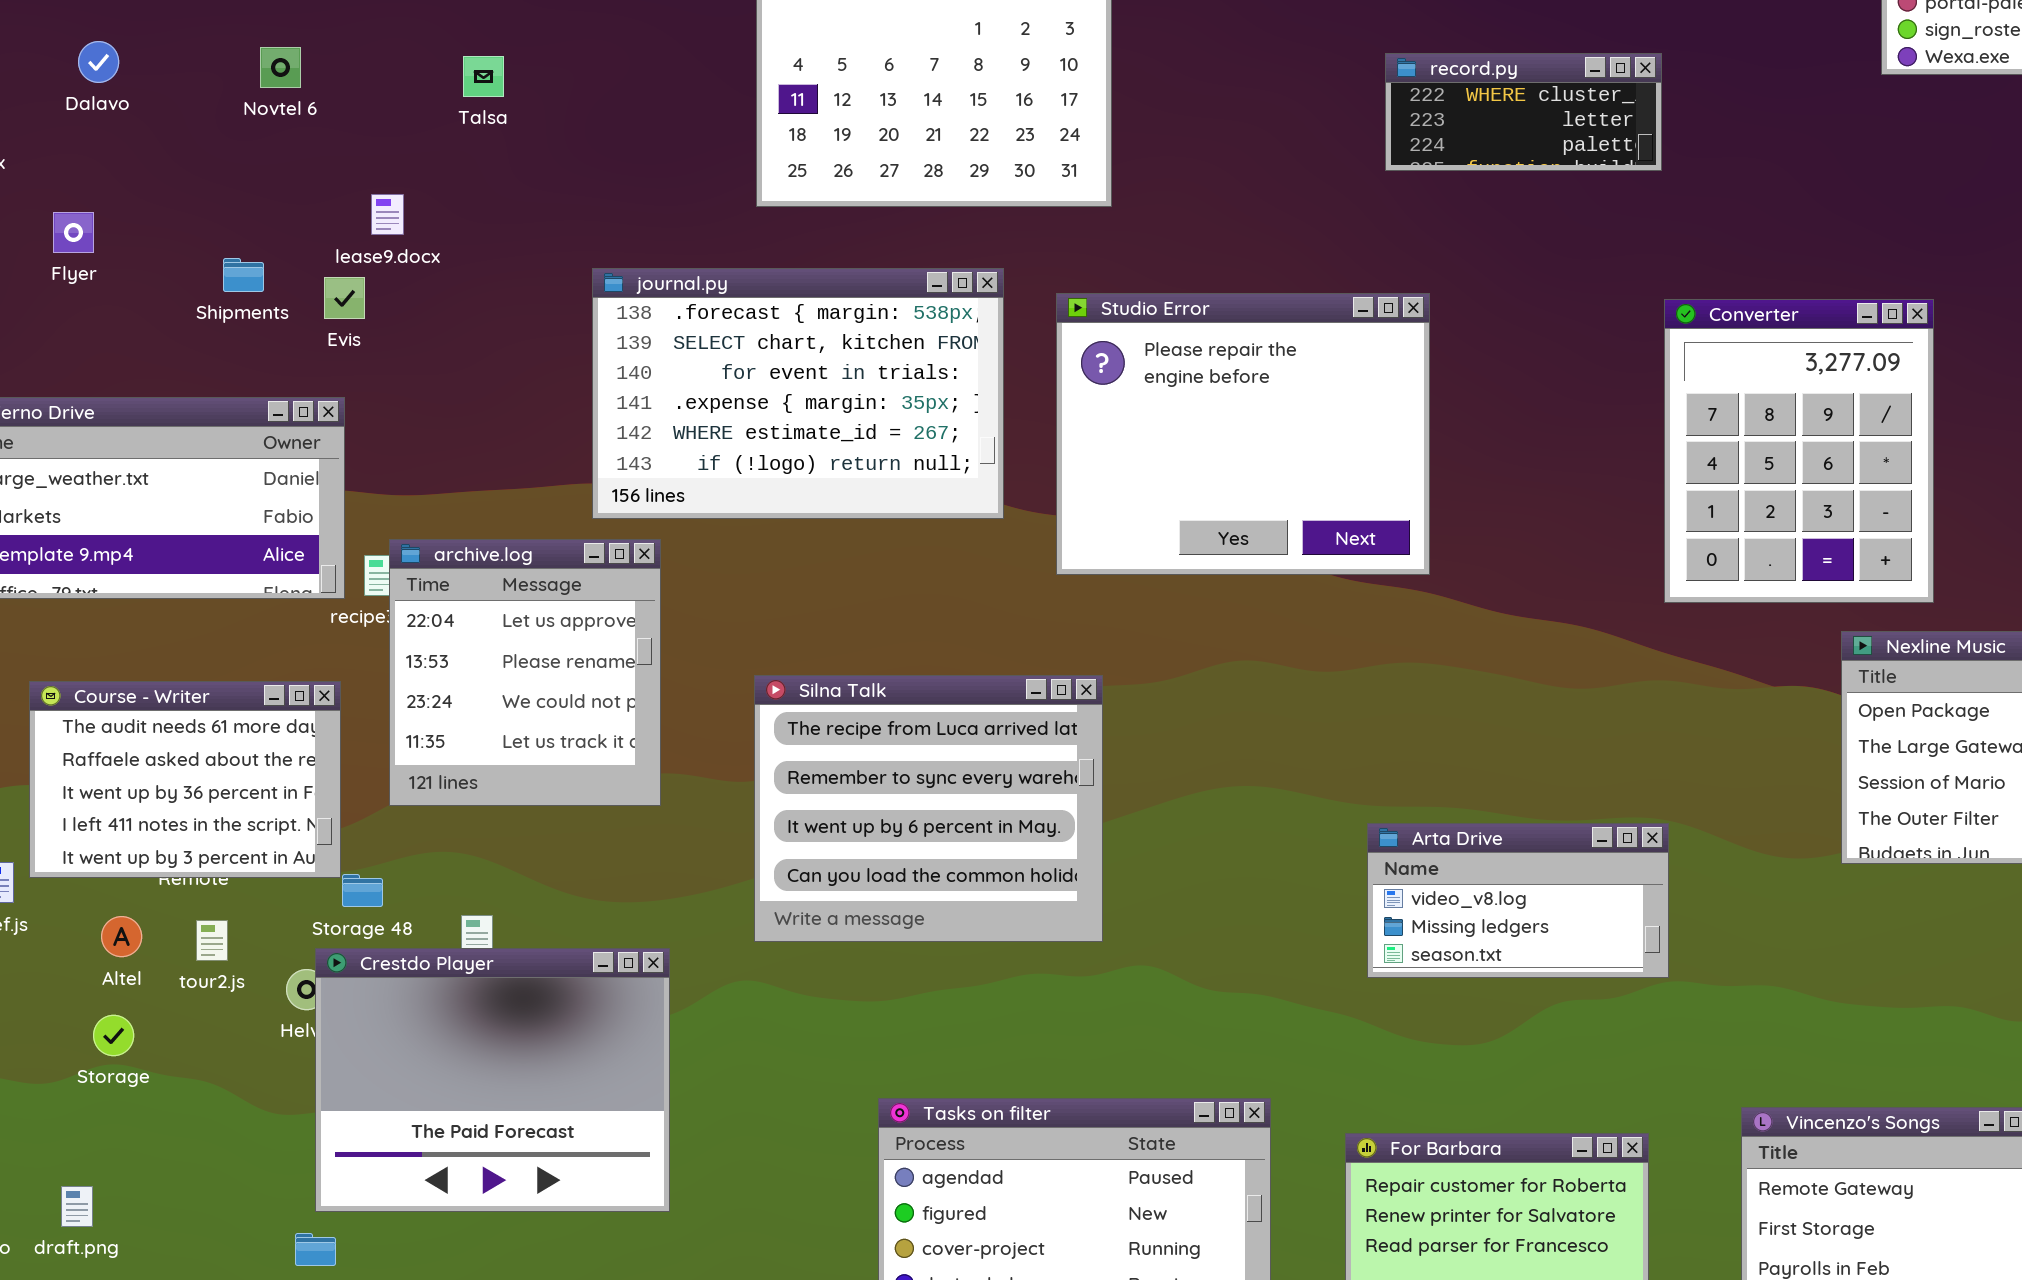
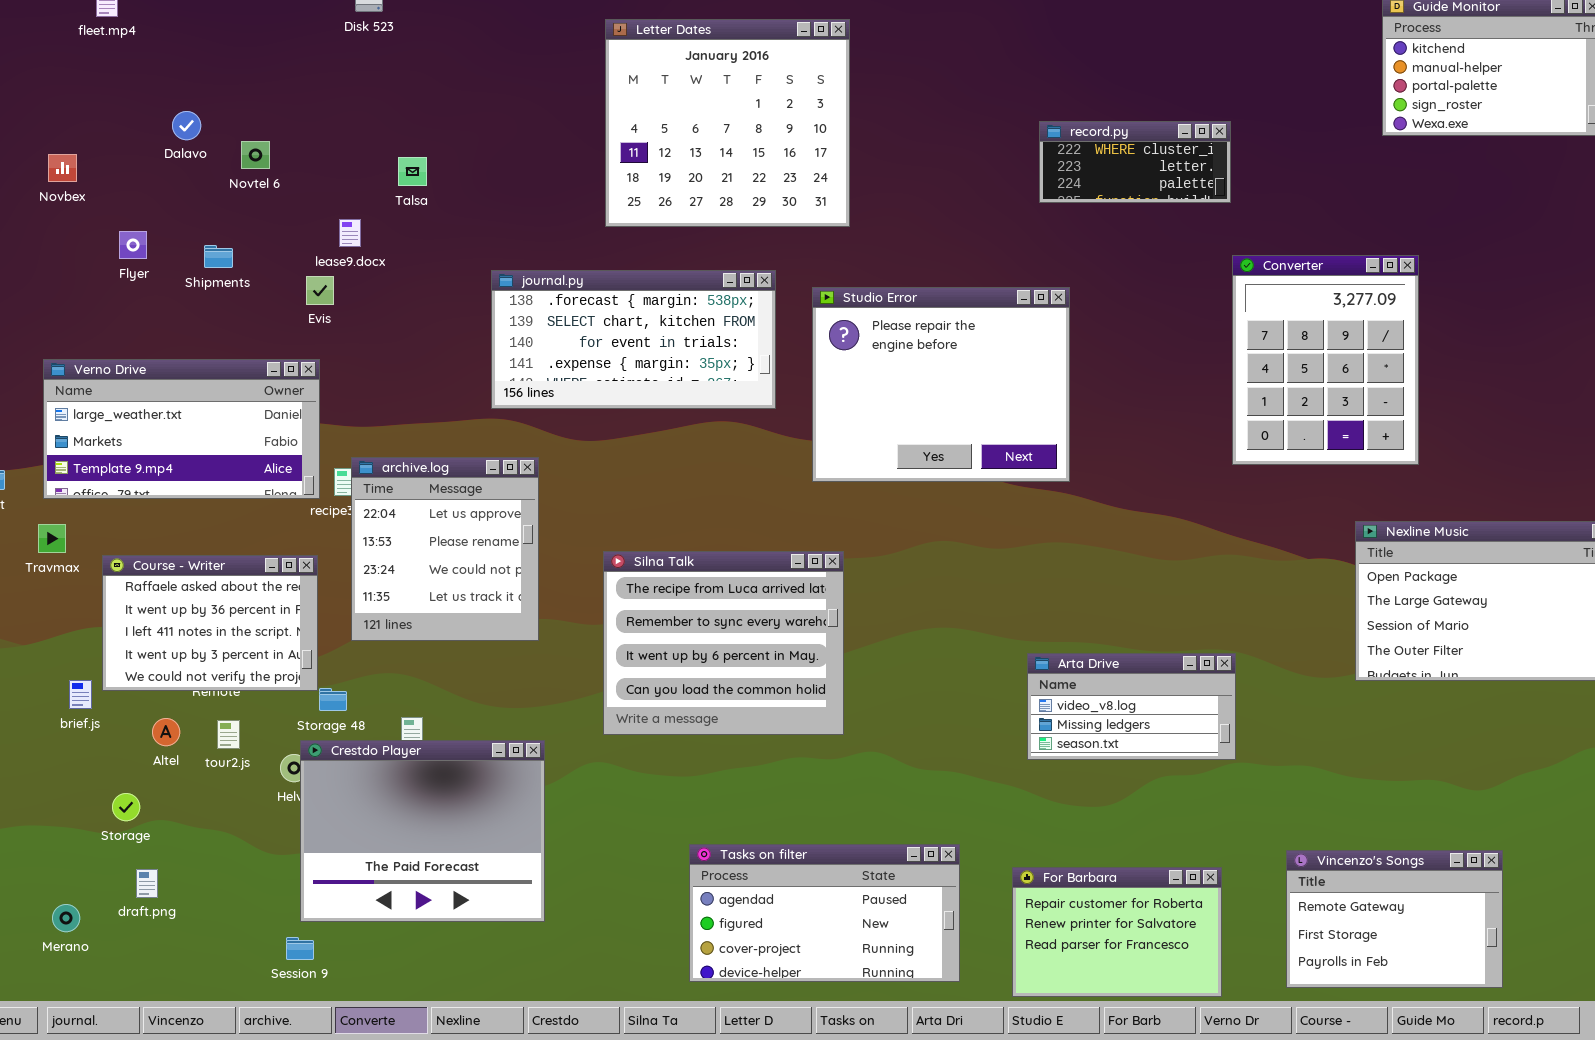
Dalavo: [78,41,119,83] -> [172,111,201,140], moved
Novtel 6: [260,47,301,88] -> [241,141,270,169], moved
Talsa: [463,56,504,97] -> [398,157,427,186], moved
Shipments: [223,258,264,292] -> [204,245,233,268], moved
journal.py: [592,268,1004,519] -> [491,270,776,409], resized
Converter: [1664,299,1934,603] -> [1232,255,1419,465], moved
Course - Writer: [29,681,341,878] -> [102,555,318,691], scrolled down 1 row
Storage: [93,1015,134,1056] -> [112,793,140,821], moved
draft.png: [61,1186,93,1227] -> [136,869,158,898], moved

